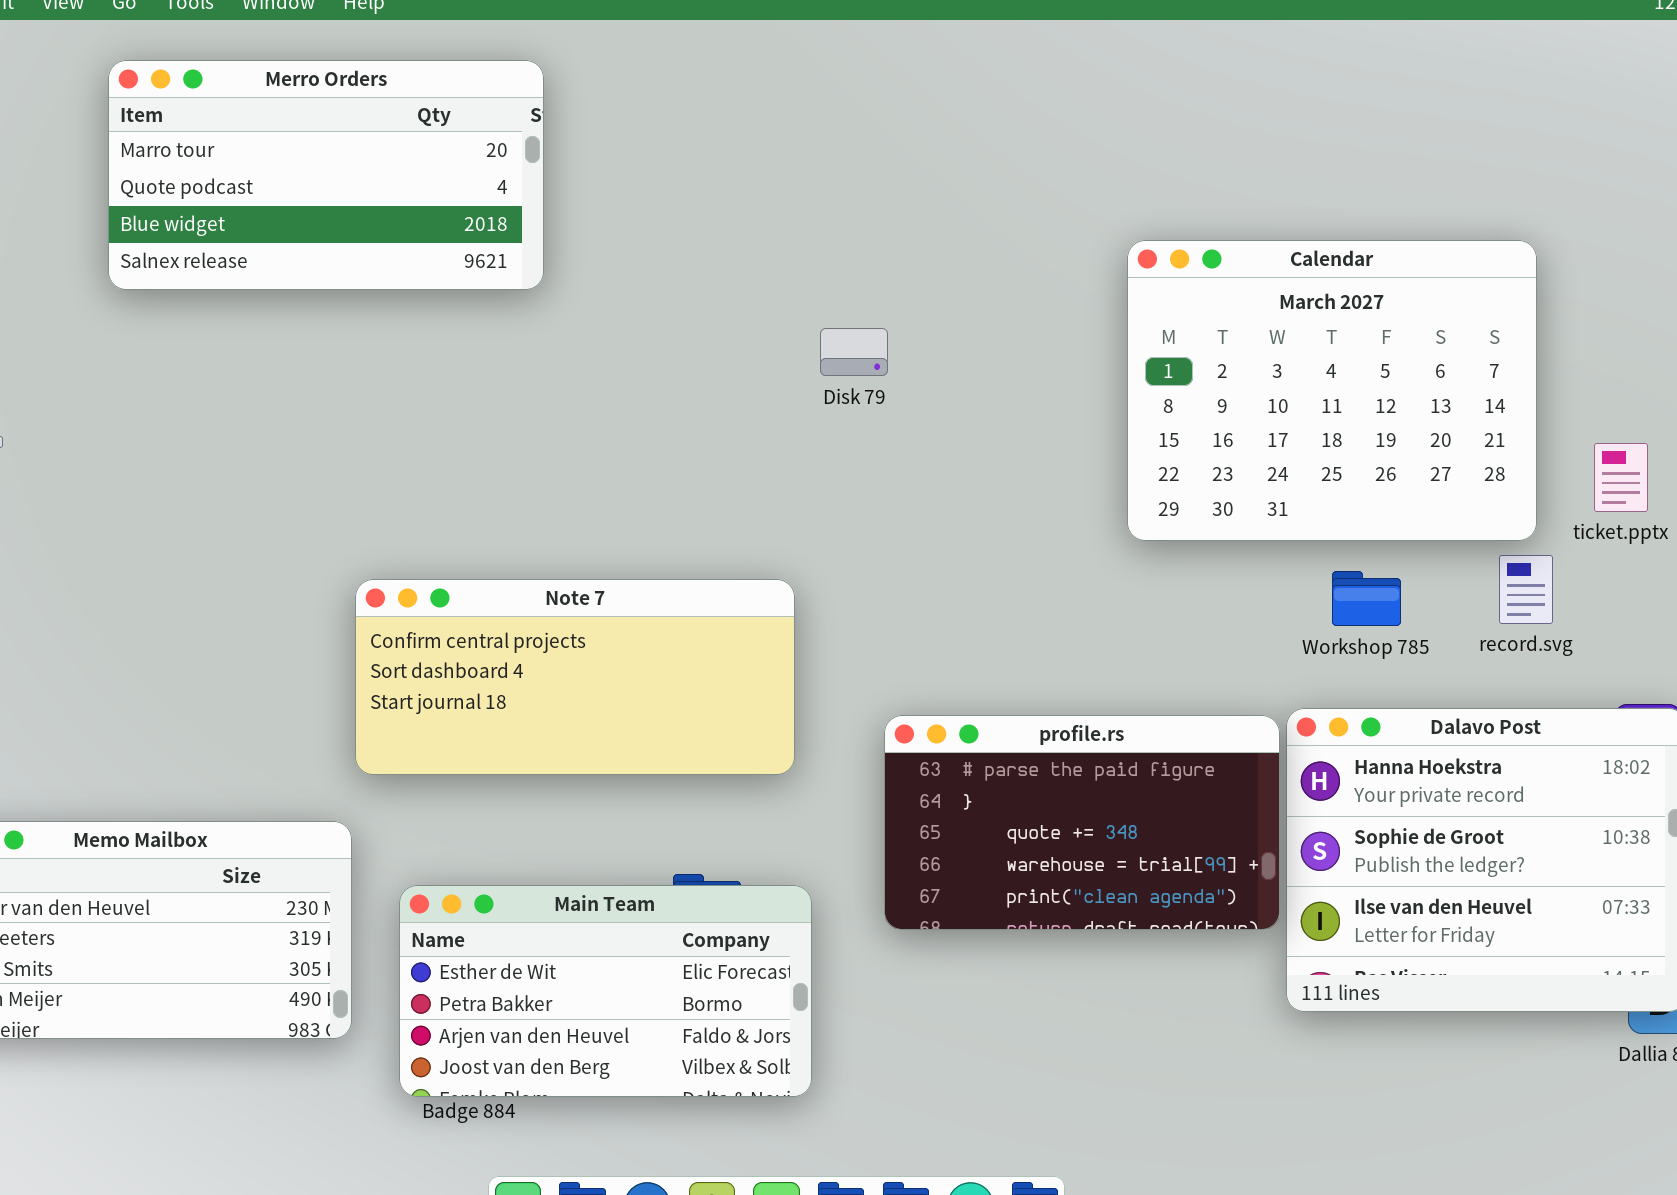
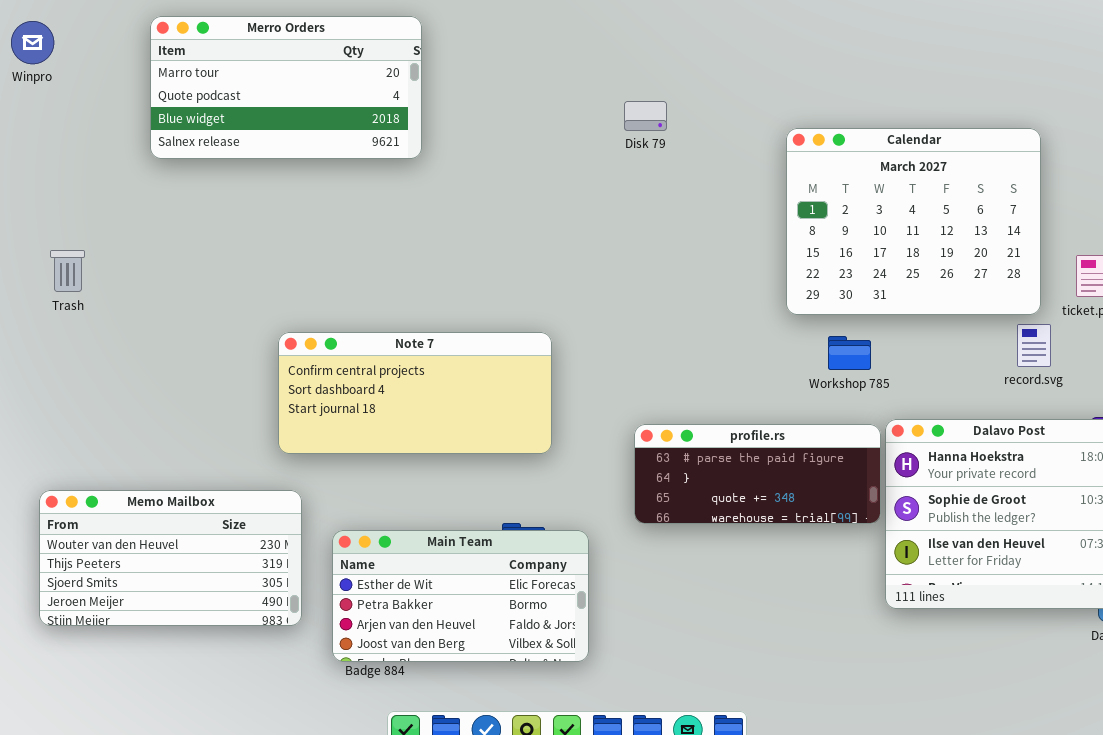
Disk 79: [820,328,888,376] -> [624,101,667,131], moved
Workshop 785: [1332,571,1401,626] -> [828,336,871,370], moved
Note 7: [355,579,795,775] -> [278,332,552,454], moved
profile.rs: [884,715,1280,930] -> [634,424,881,524], resized

